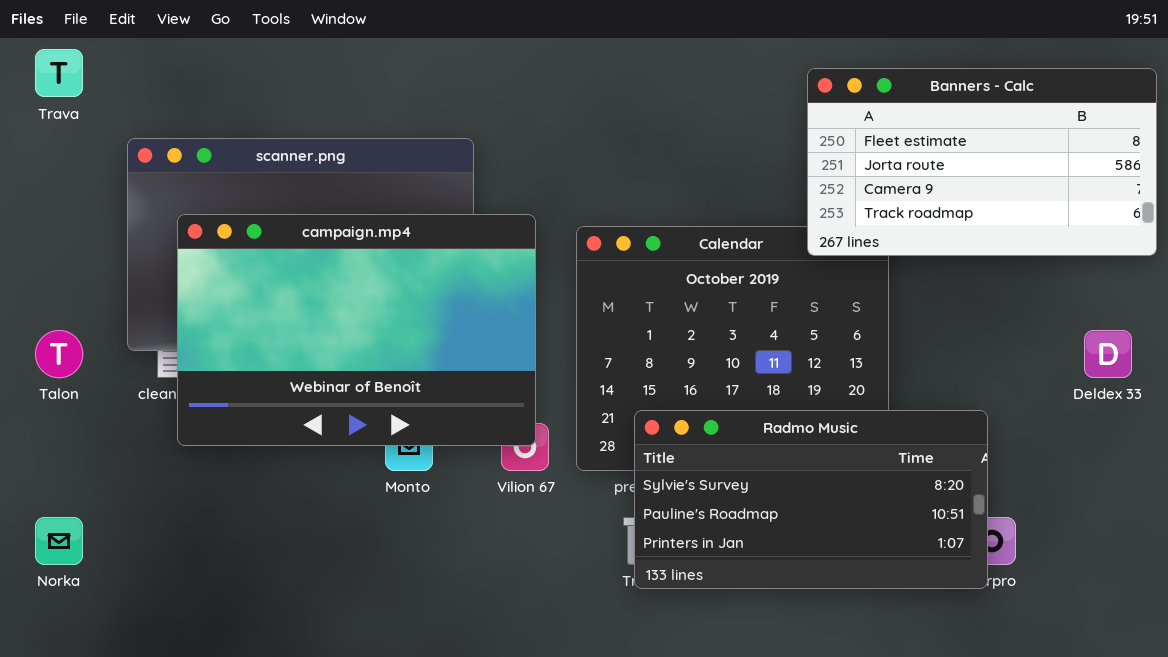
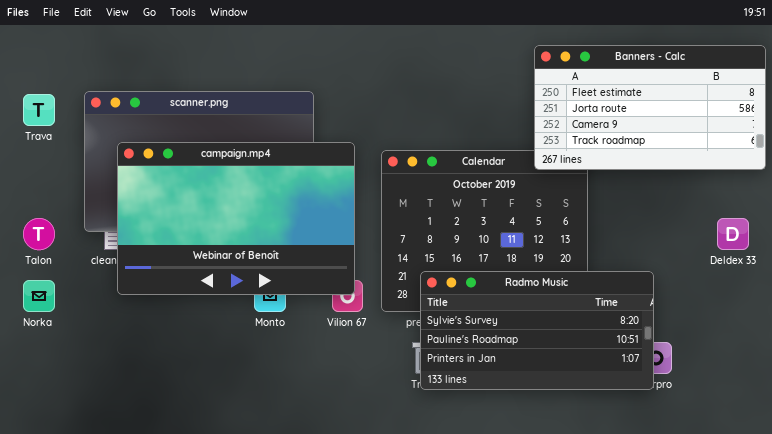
Trava: [35,49,83,97] -> [23,94,55,126], moved
Norka: [35,517,83,565] -> [23,280,55,312], moved

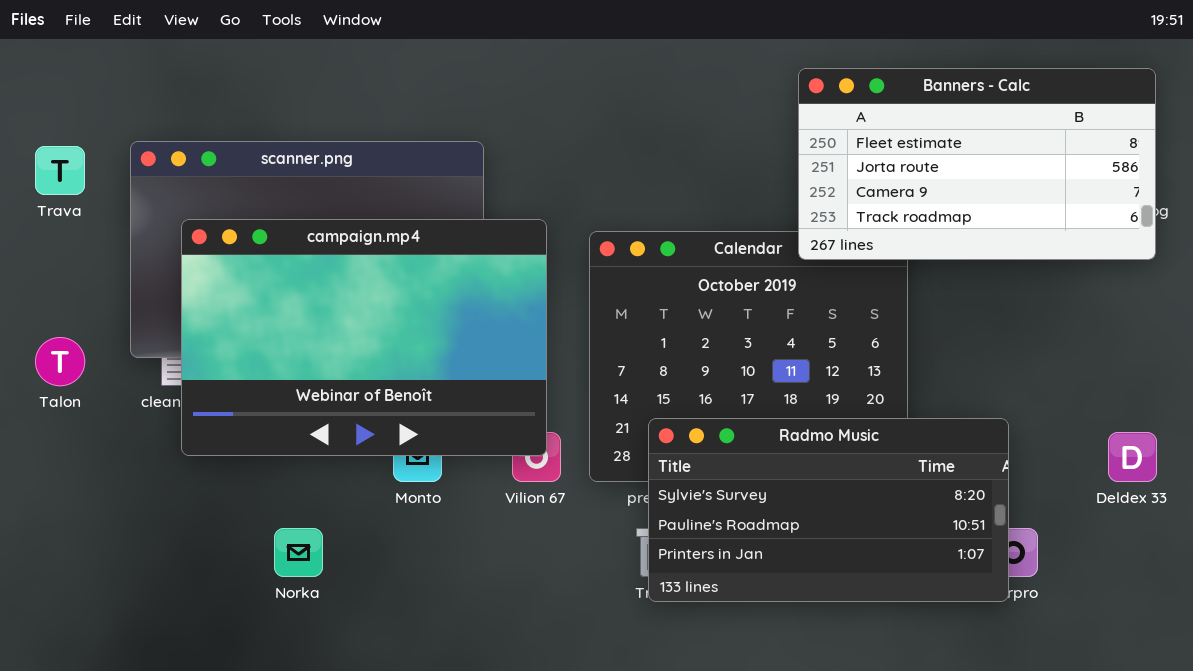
Banners - Calc: [534,45,766,170] -> [798,68,1156,260], moved
Deldex 33: [717,218,749,250] -> [1108,432,1157,482], moved
Norka: [23,280,55,312] -> [274,528,323,577], moved

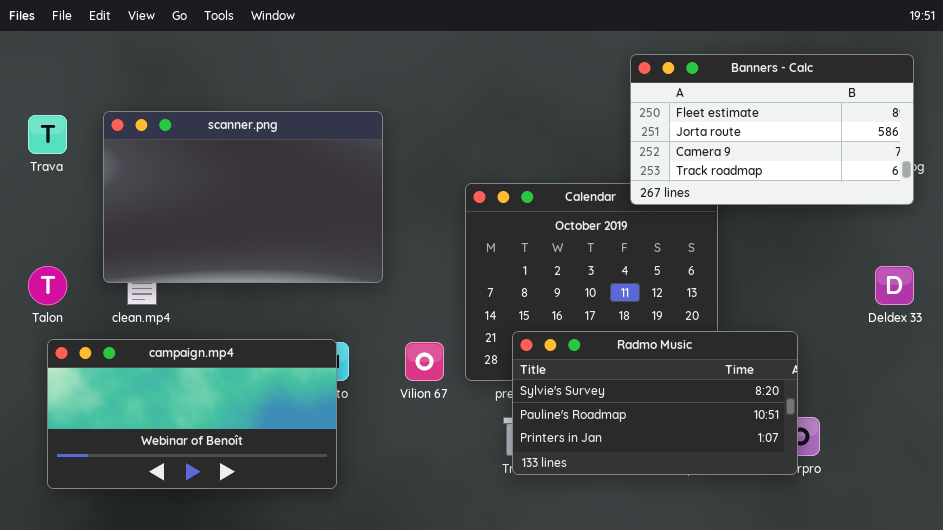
campaign.mp4: [181,219,547,456] -> [47,339,337,489], moved, resized
Deldex 33: [1108,432,1157,482] -> [875,266,914,305], moved

